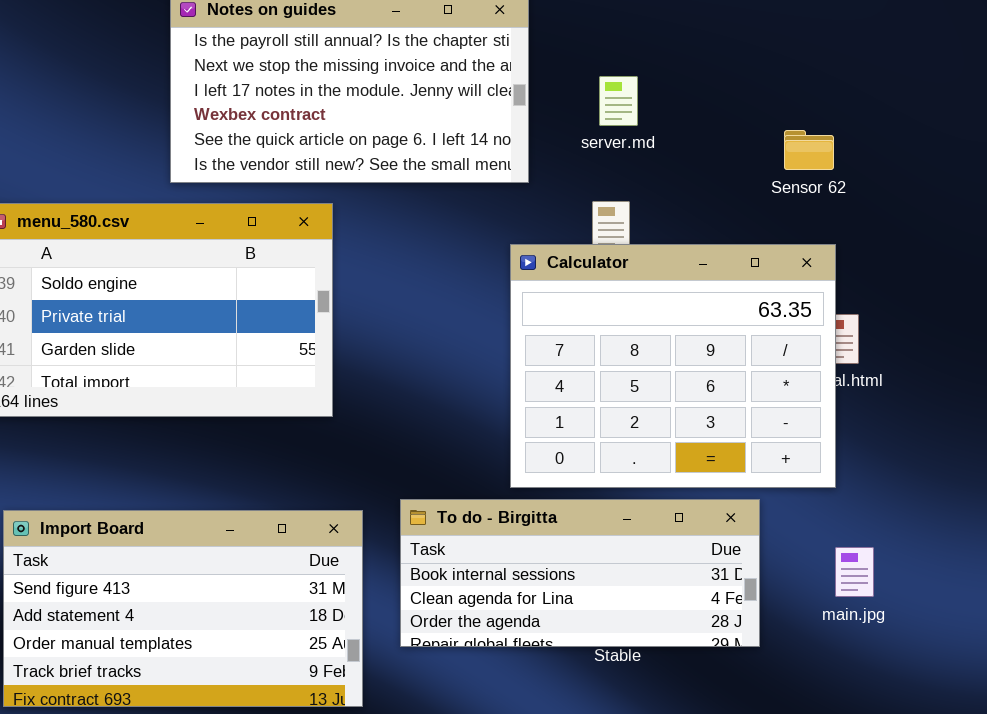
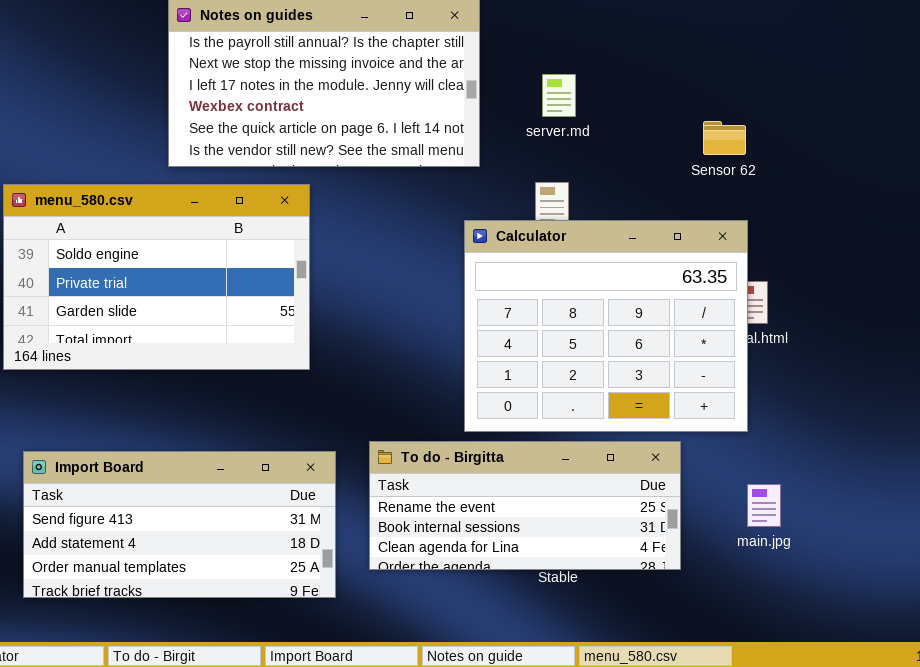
To do - Birgitta: [400,499,760,647] -> [369,441,681,570], scrolled up 1 row
Import Board: [3,510,363,707] -> [23,451,336,598], resized

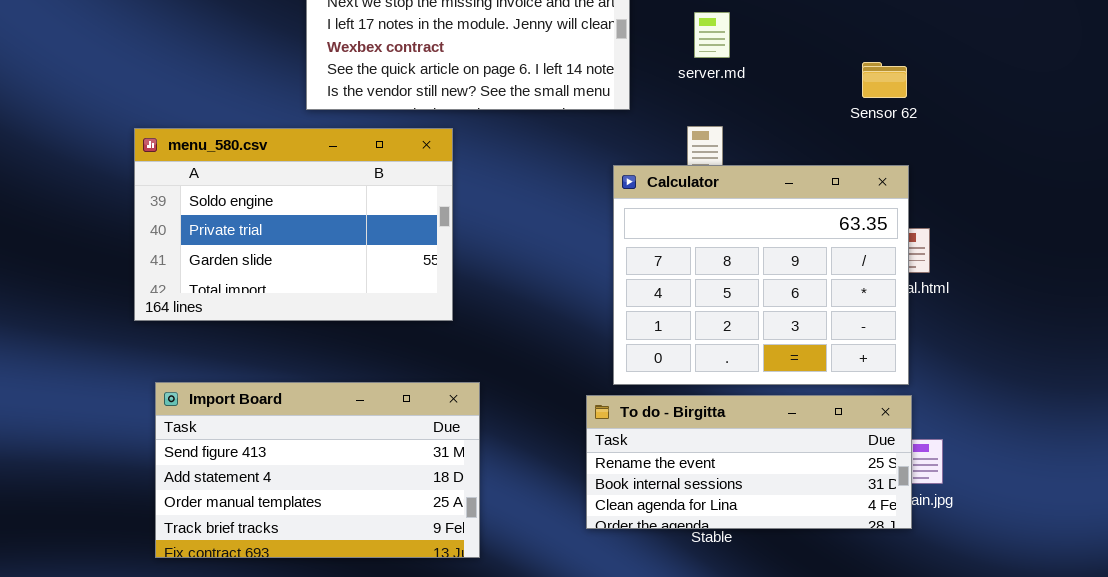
To do - Birgitta: [369,441,681,570] -> [586,395,912,529], moved
Import Board: [23,451,336,598] -> [155,382,480,558], resized

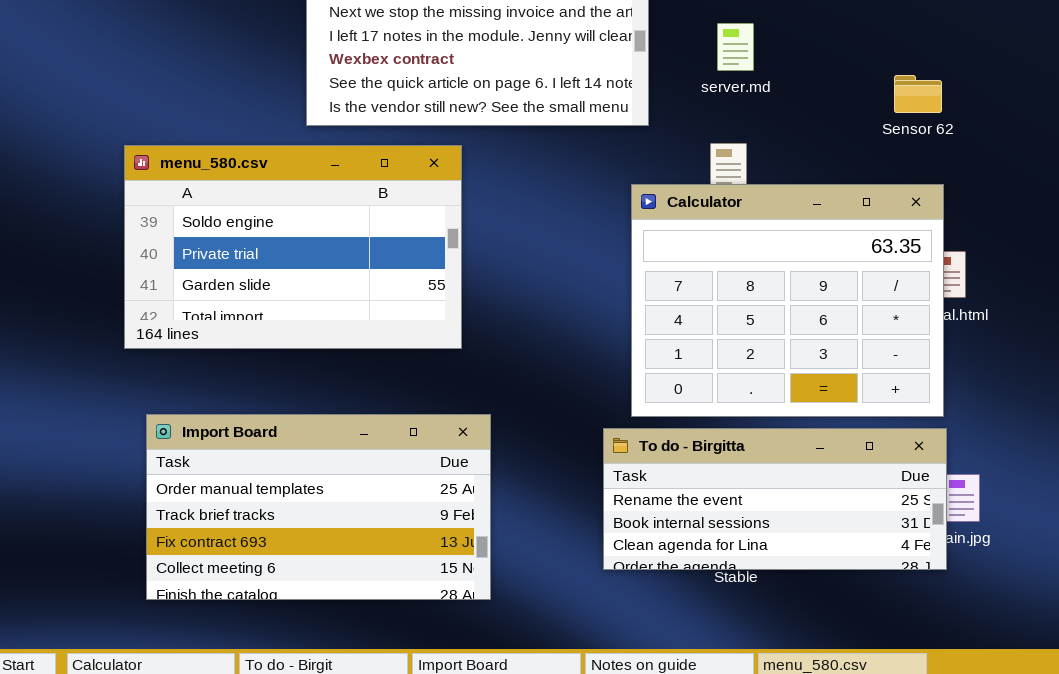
Import Board: [155,382,480,558] -> [146,414,491,600], scrolled down 2 rows

